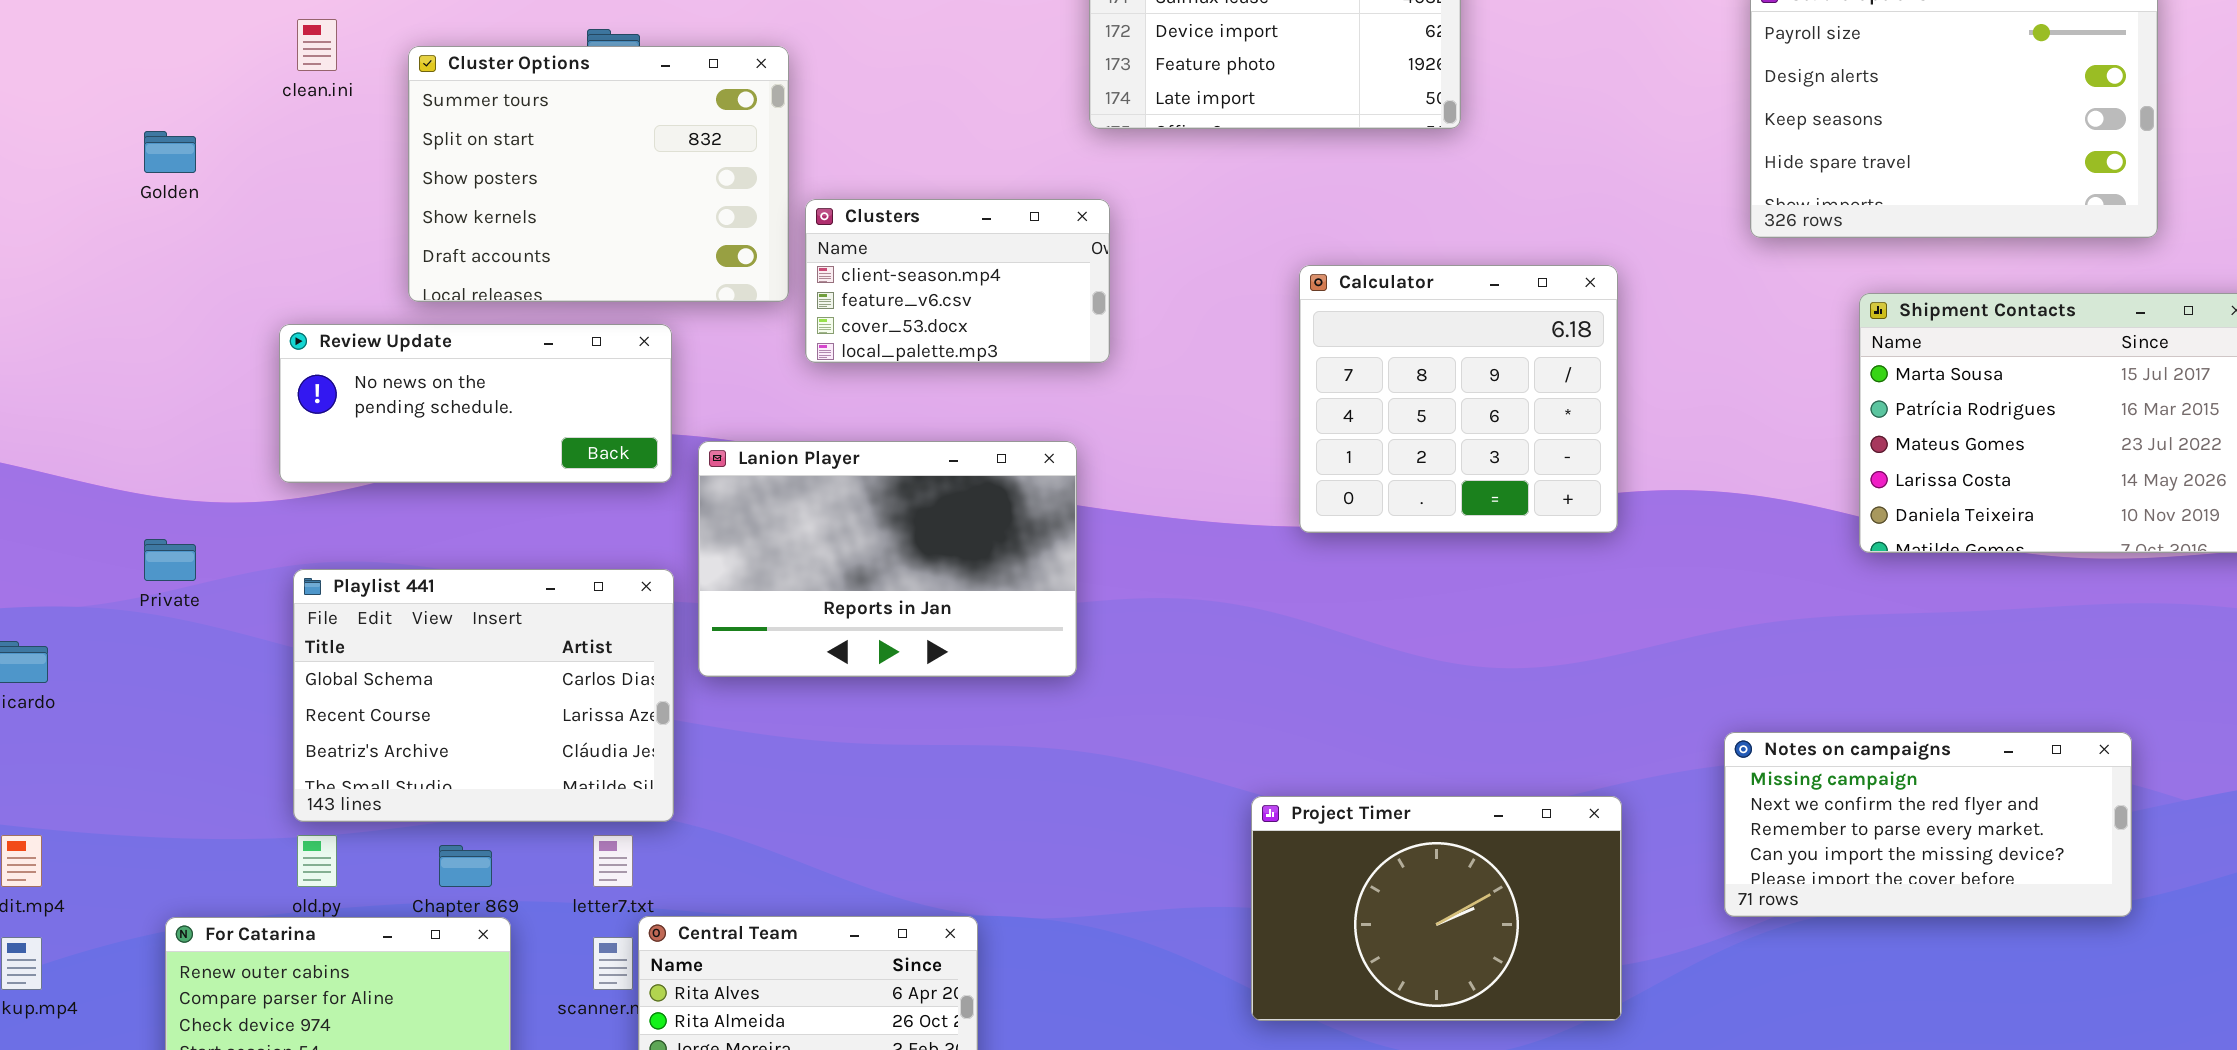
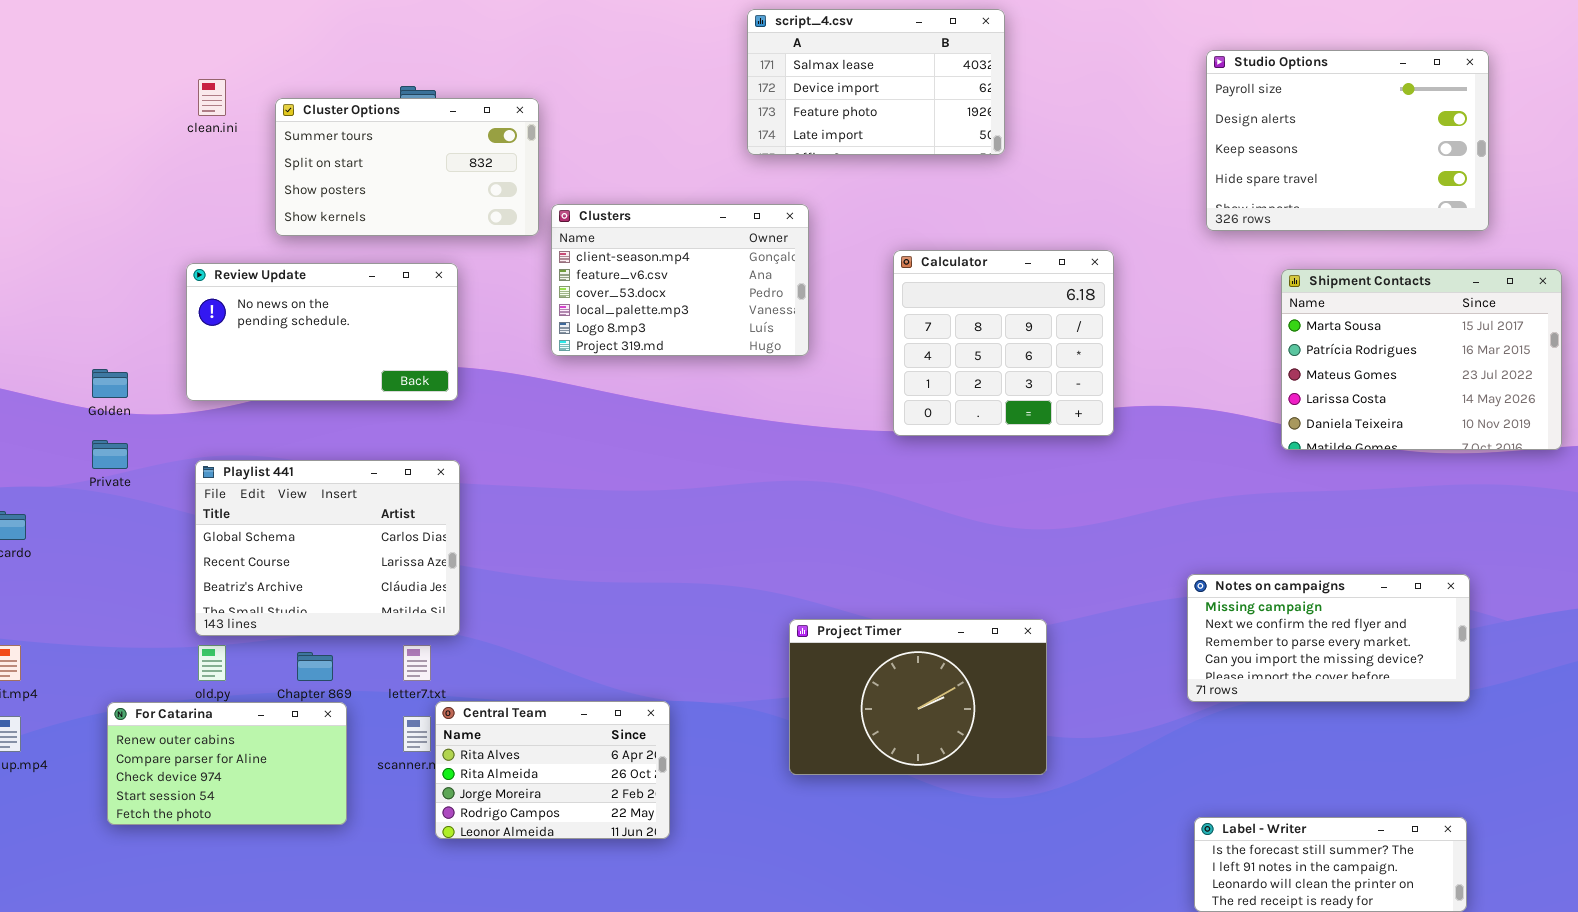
Cluster Options: [408,46,789,302] -> [275,98,539,236], resized
Golden: [144,131,196,173] -> [92,369,128,398], moved
Clusters: [805,199,1110,363] -> [551,204,809,356], resized
Review Update: [279,324,672,483] -> [186,263,458,401], resized
Lanion Player: [698,441,1077,677] -> none, closed
Project Timer: [1251,796,1622,1021] -> [789,619,1047,775], moved

